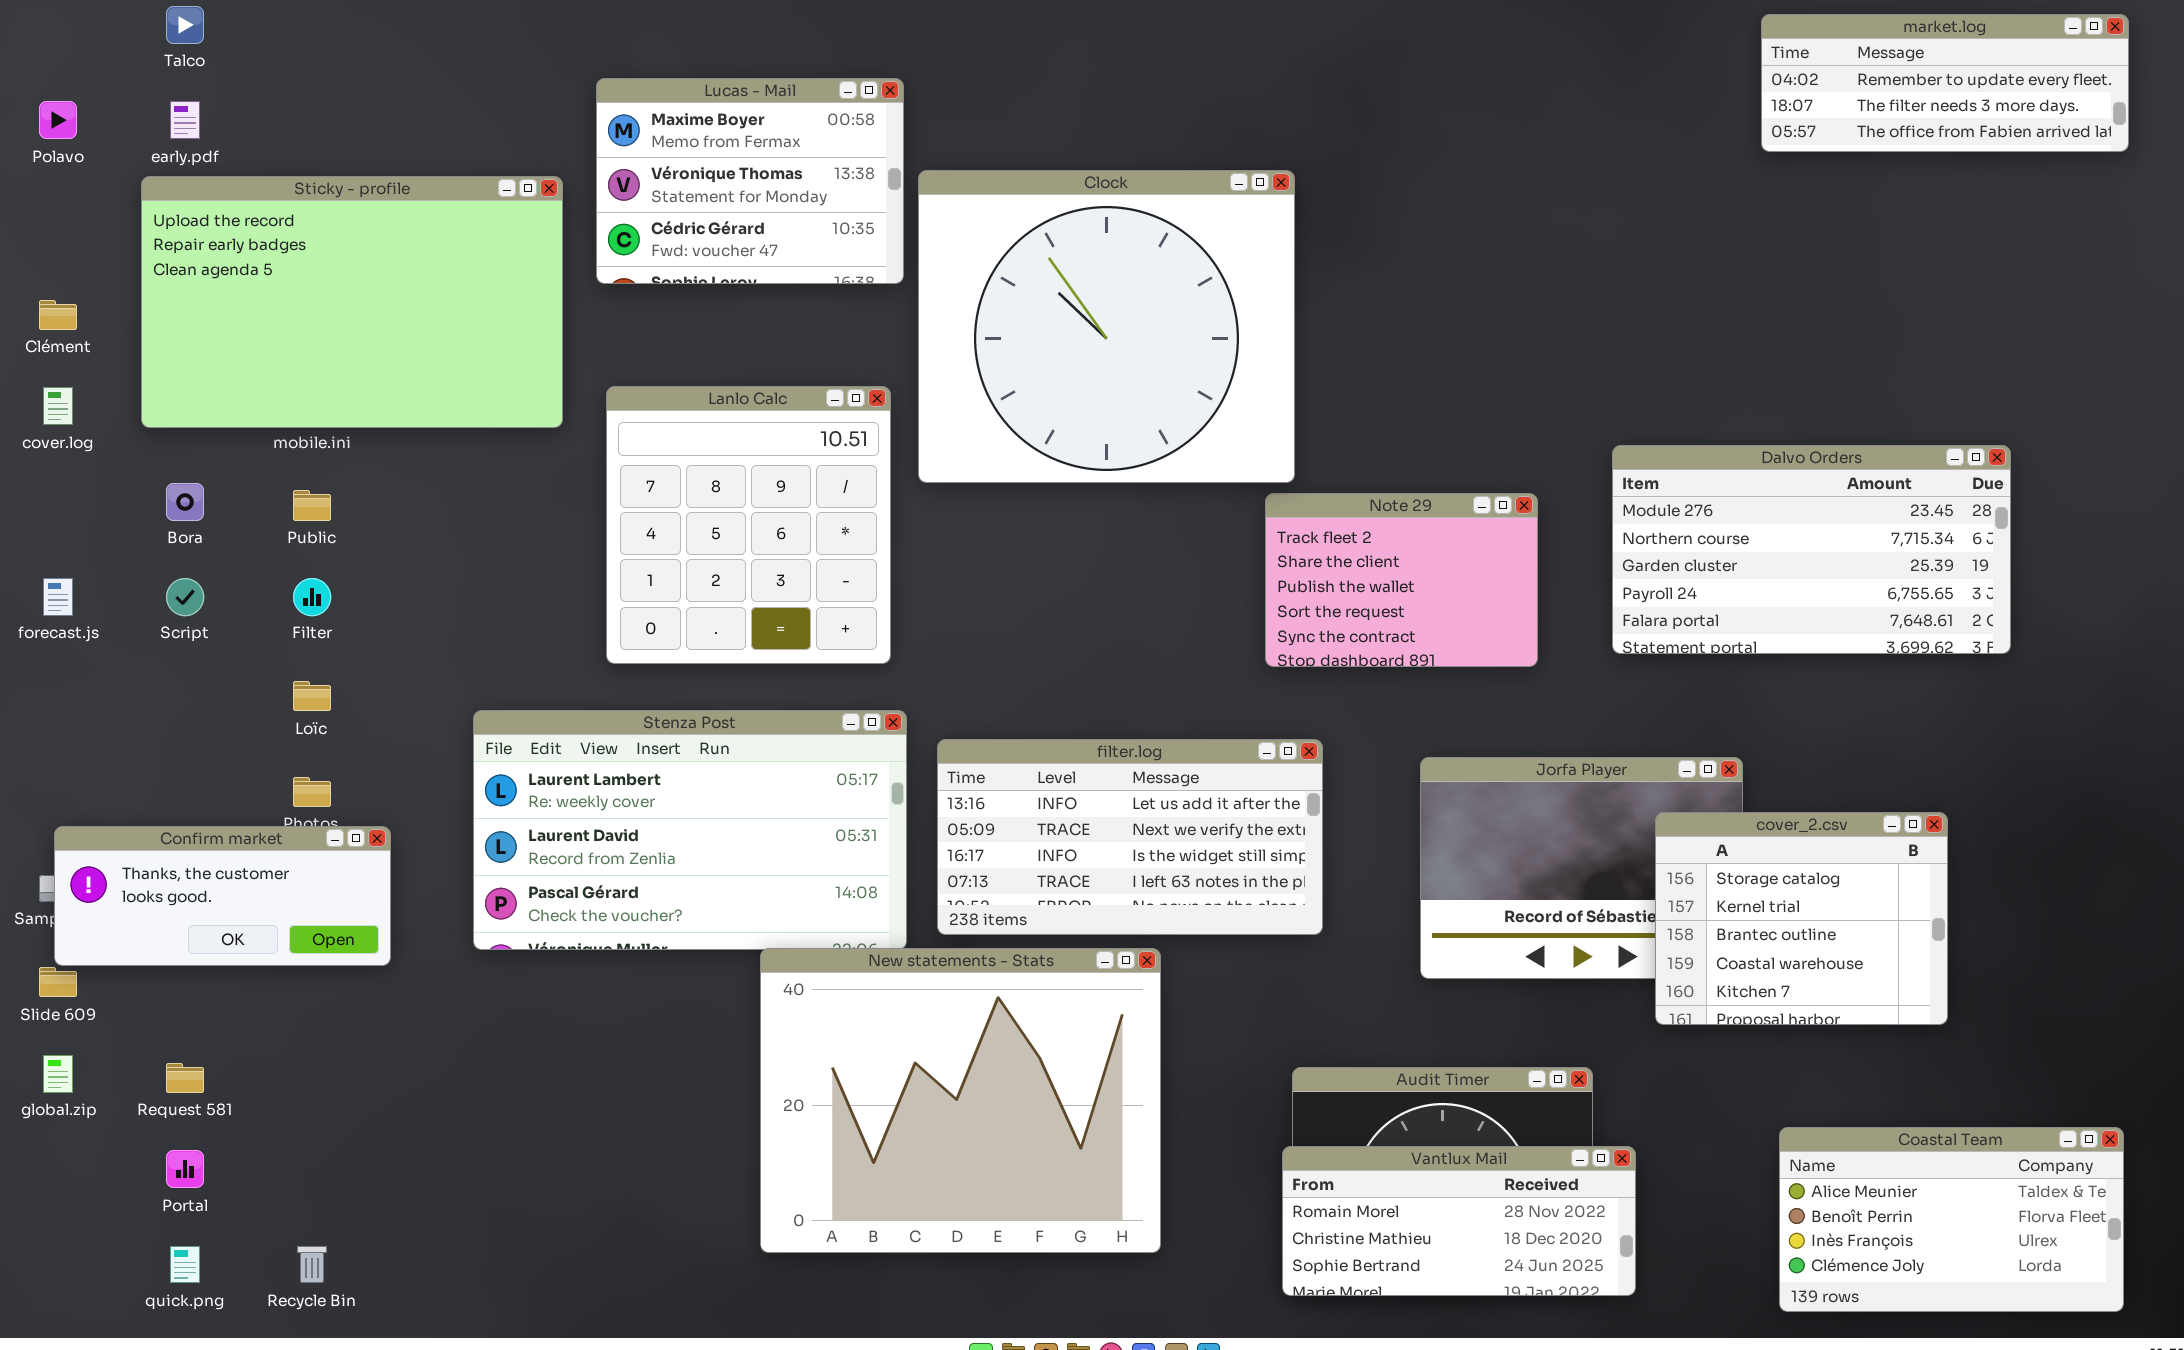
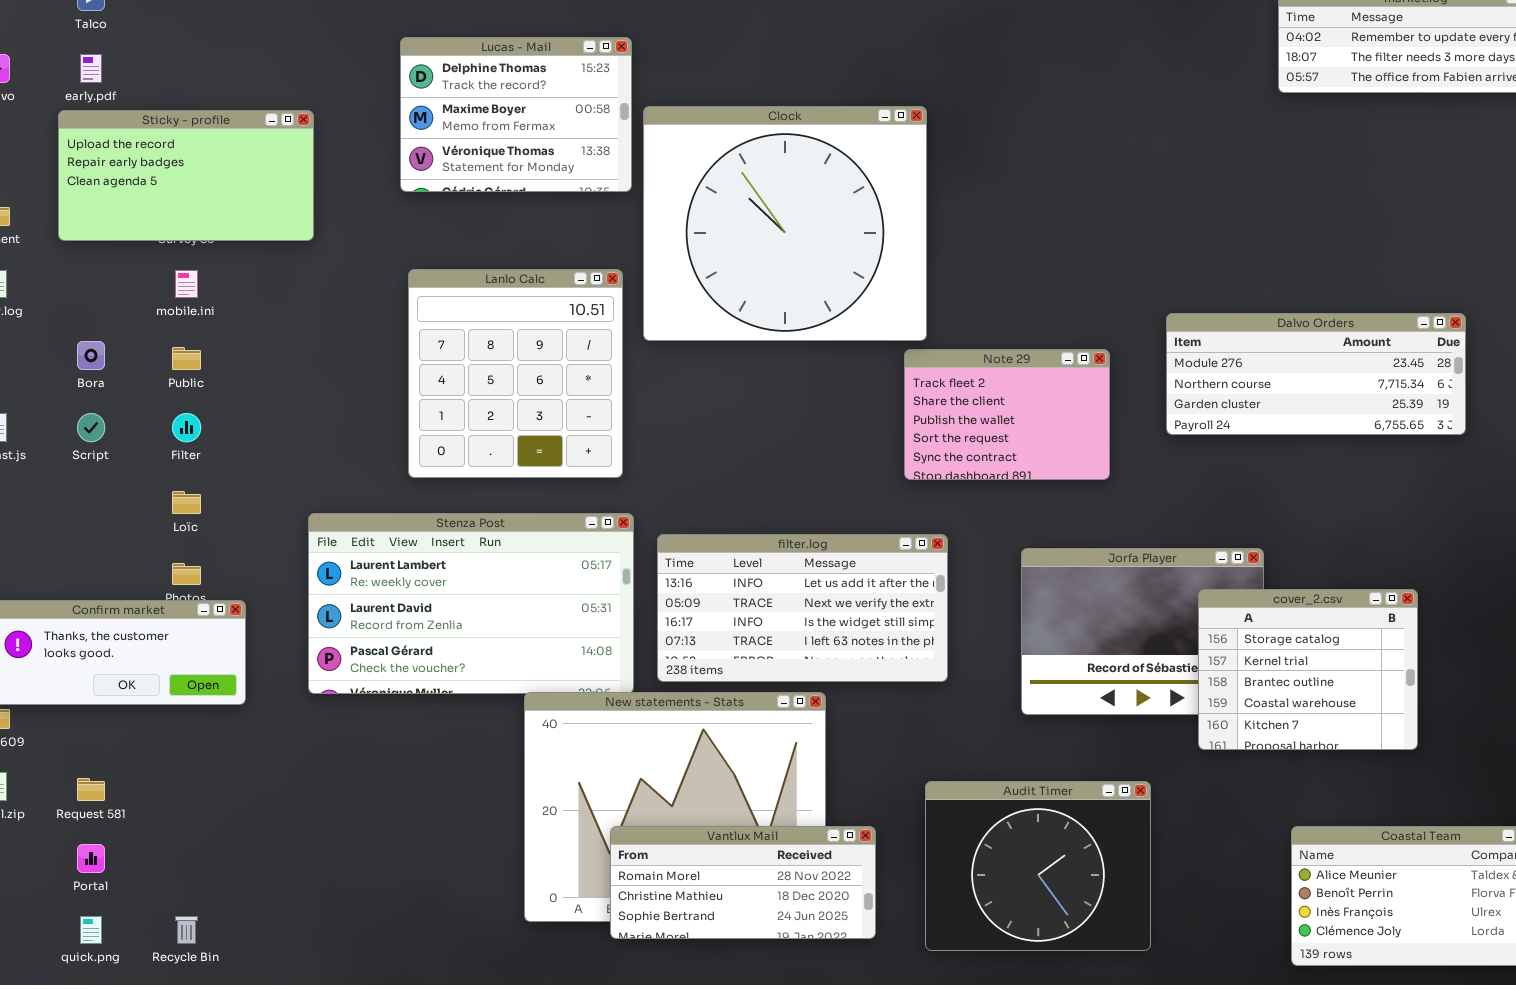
Lucas - Mail: [596,78,904,284] -> [400,37,632,192], scrolled up 1 row
Sticky - profile: [141,176,563,428] -> [58,110,314,241], resized
Dalvo Orders: [1612,445,2011,654] -> [1166,313,1466,435], resized
Vantlux Mail: [1282,1146,1636,1296] -> [610,826,876,939], moved

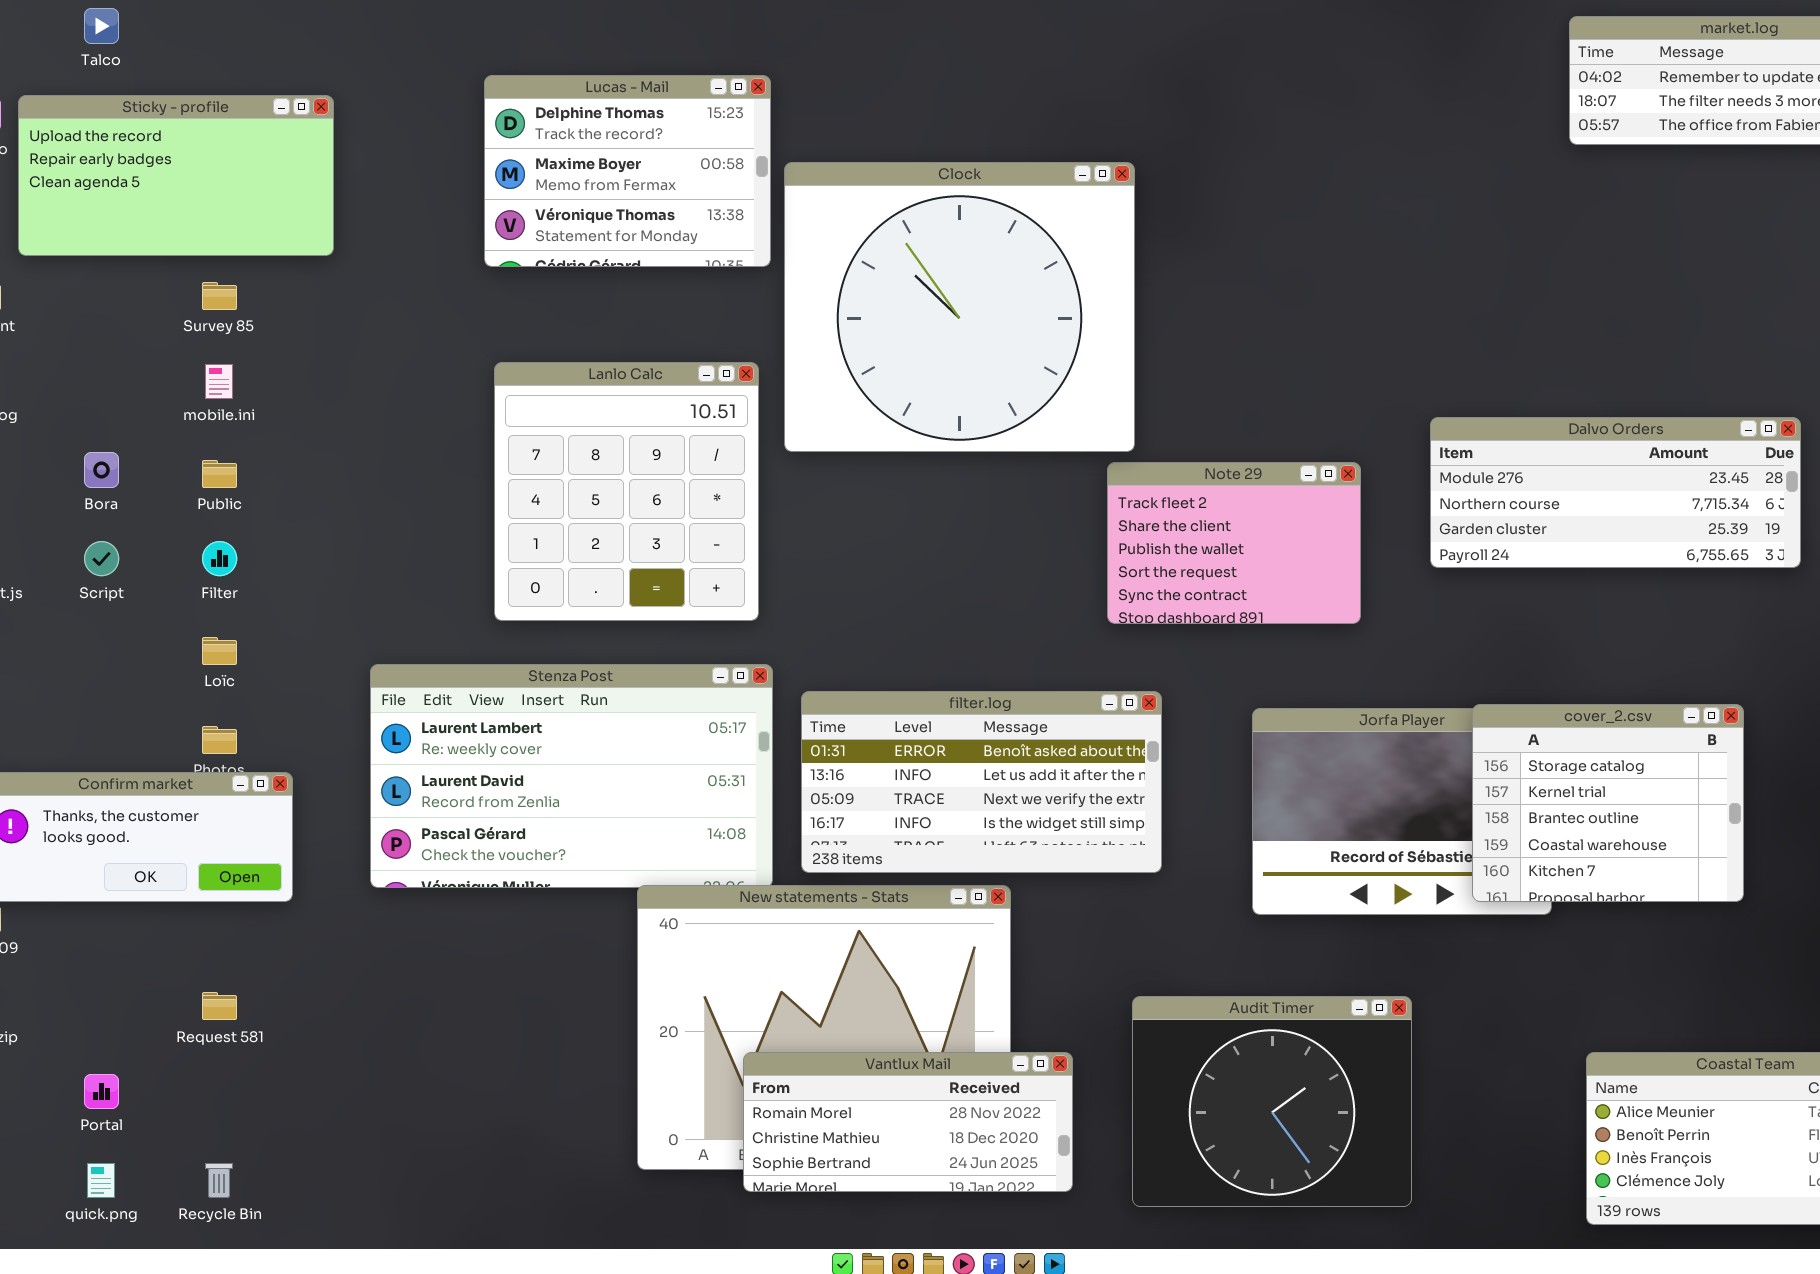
Sticky - profile: [58,110,314,241] -> [18,95,334,256], moved
filter.log: [657,534,948,682] -> [801,691,1162,873], scrolled up 1 row
cover_2.csv: [1198,589,1418,750] -> [1472,704,1744,902], moved
Request 581: [77,778,105,801] -> [202,992,237,1020], moved

